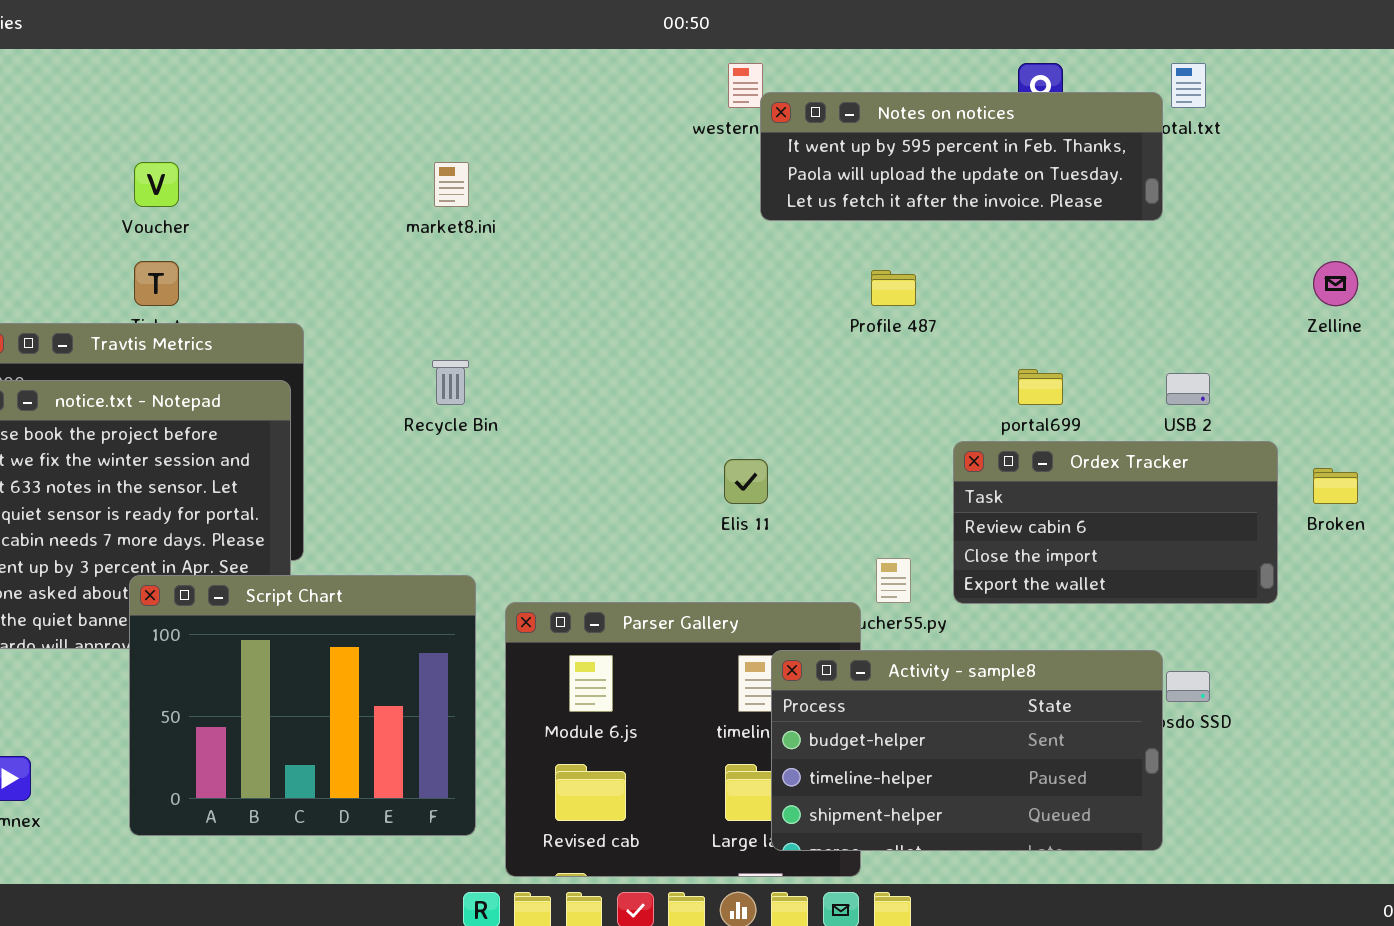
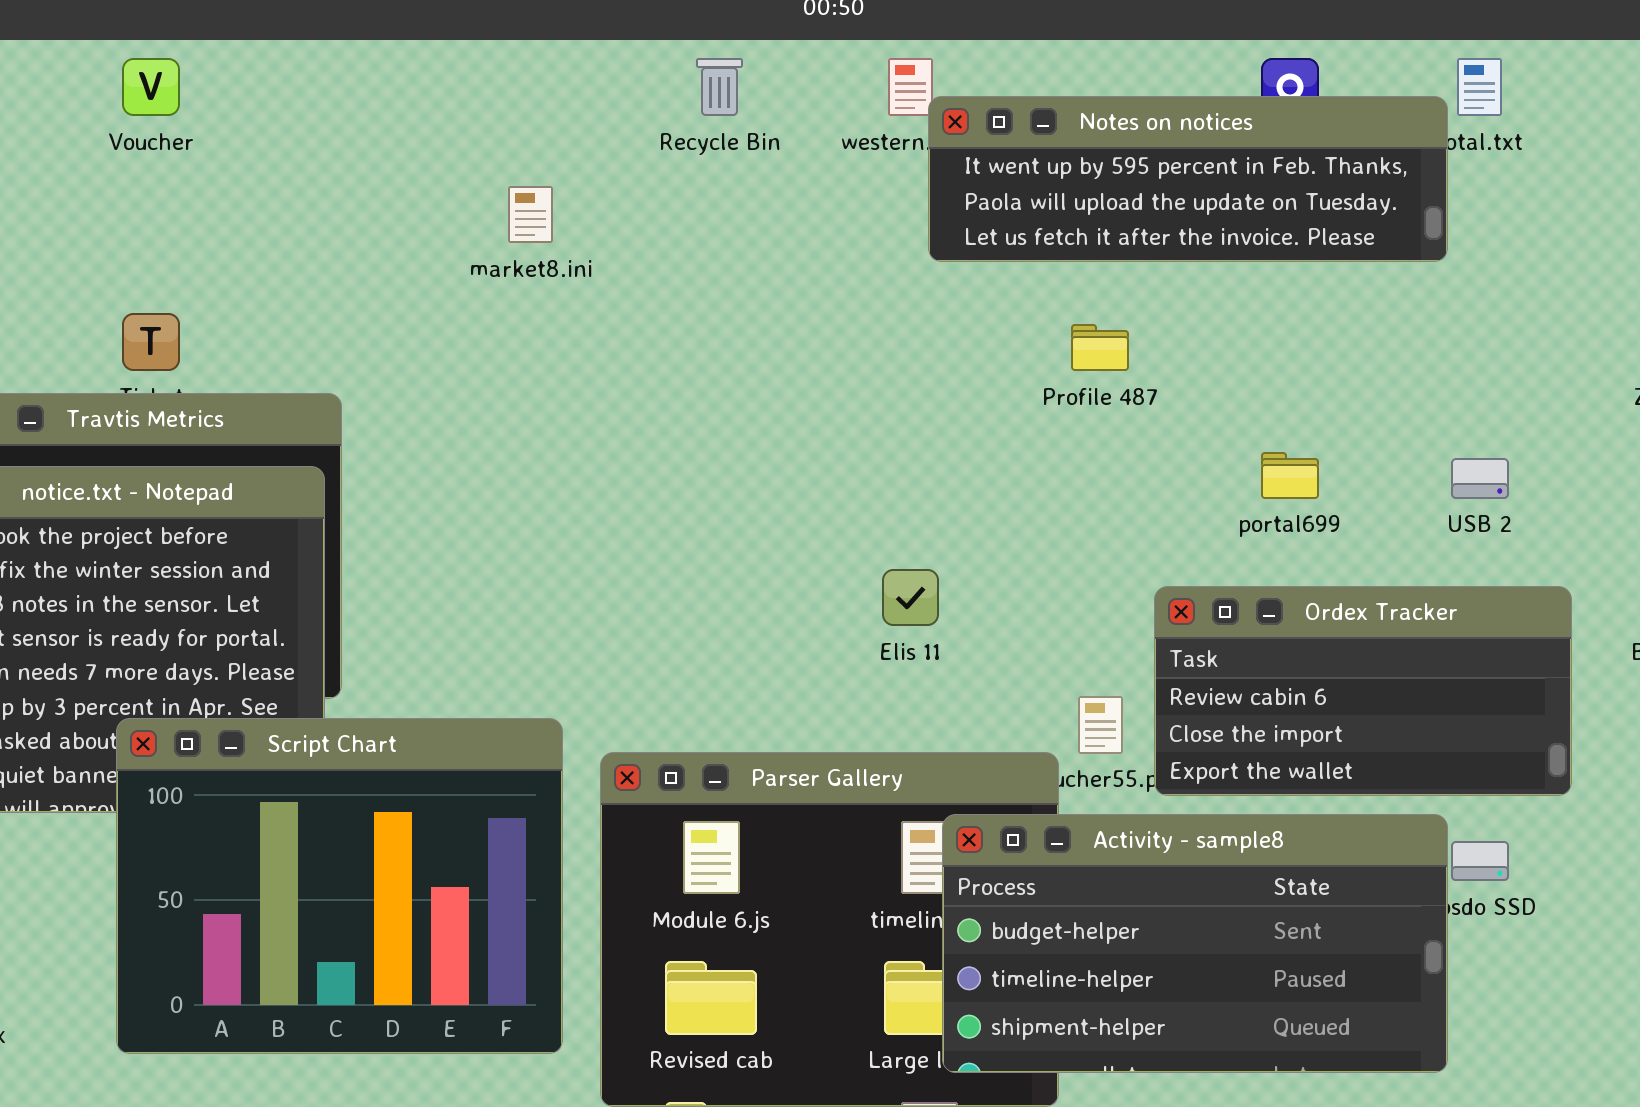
Voucher: [134,162,179,207] -> [122,58,180,116], moved
Recycle Bin: [432,360,469,405] -> [696,58,743,116], moved
Ordex Tracker: [953,441,1278,604] -> [1154,586,1572,796], moved

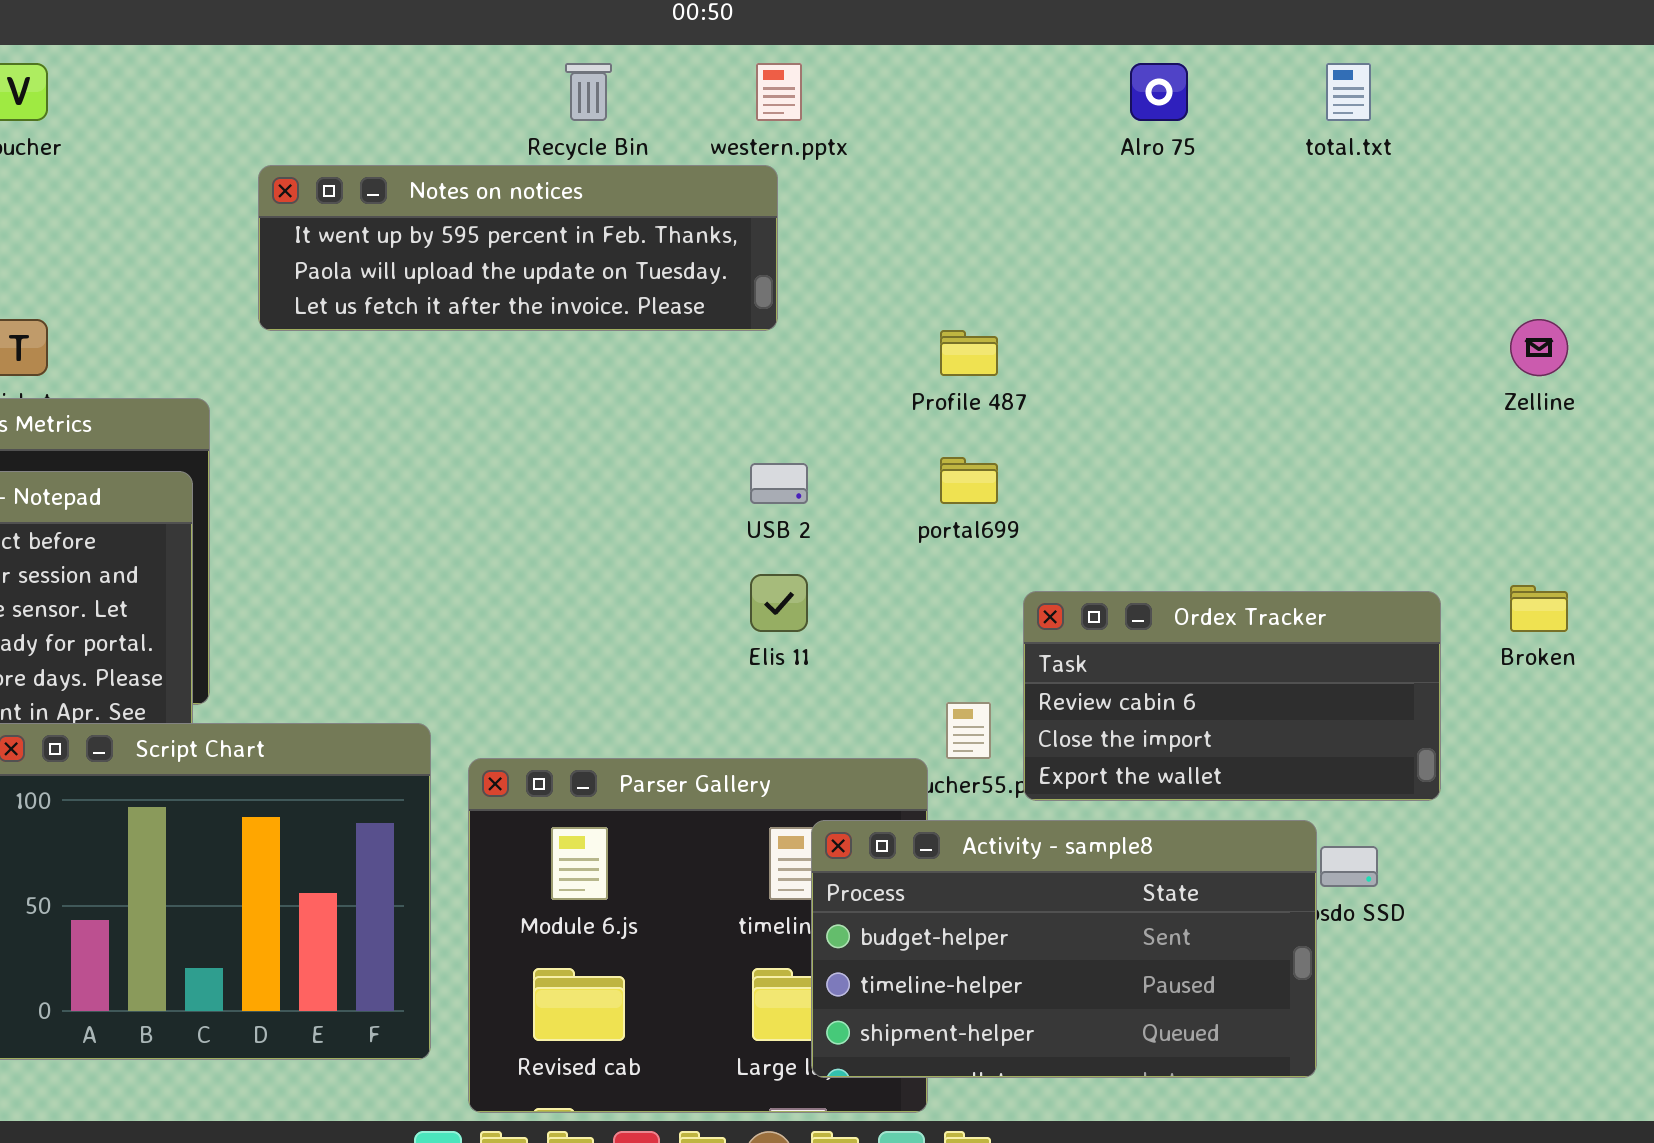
Notes on notices: [928,96,1448,262] -> [258,165,778,331], moved
portal699: [1261,452,1319,499] -> [940,457,998,504], moved
USB 2: [1451,458,1509,499] -> [750,463,808,504], moved

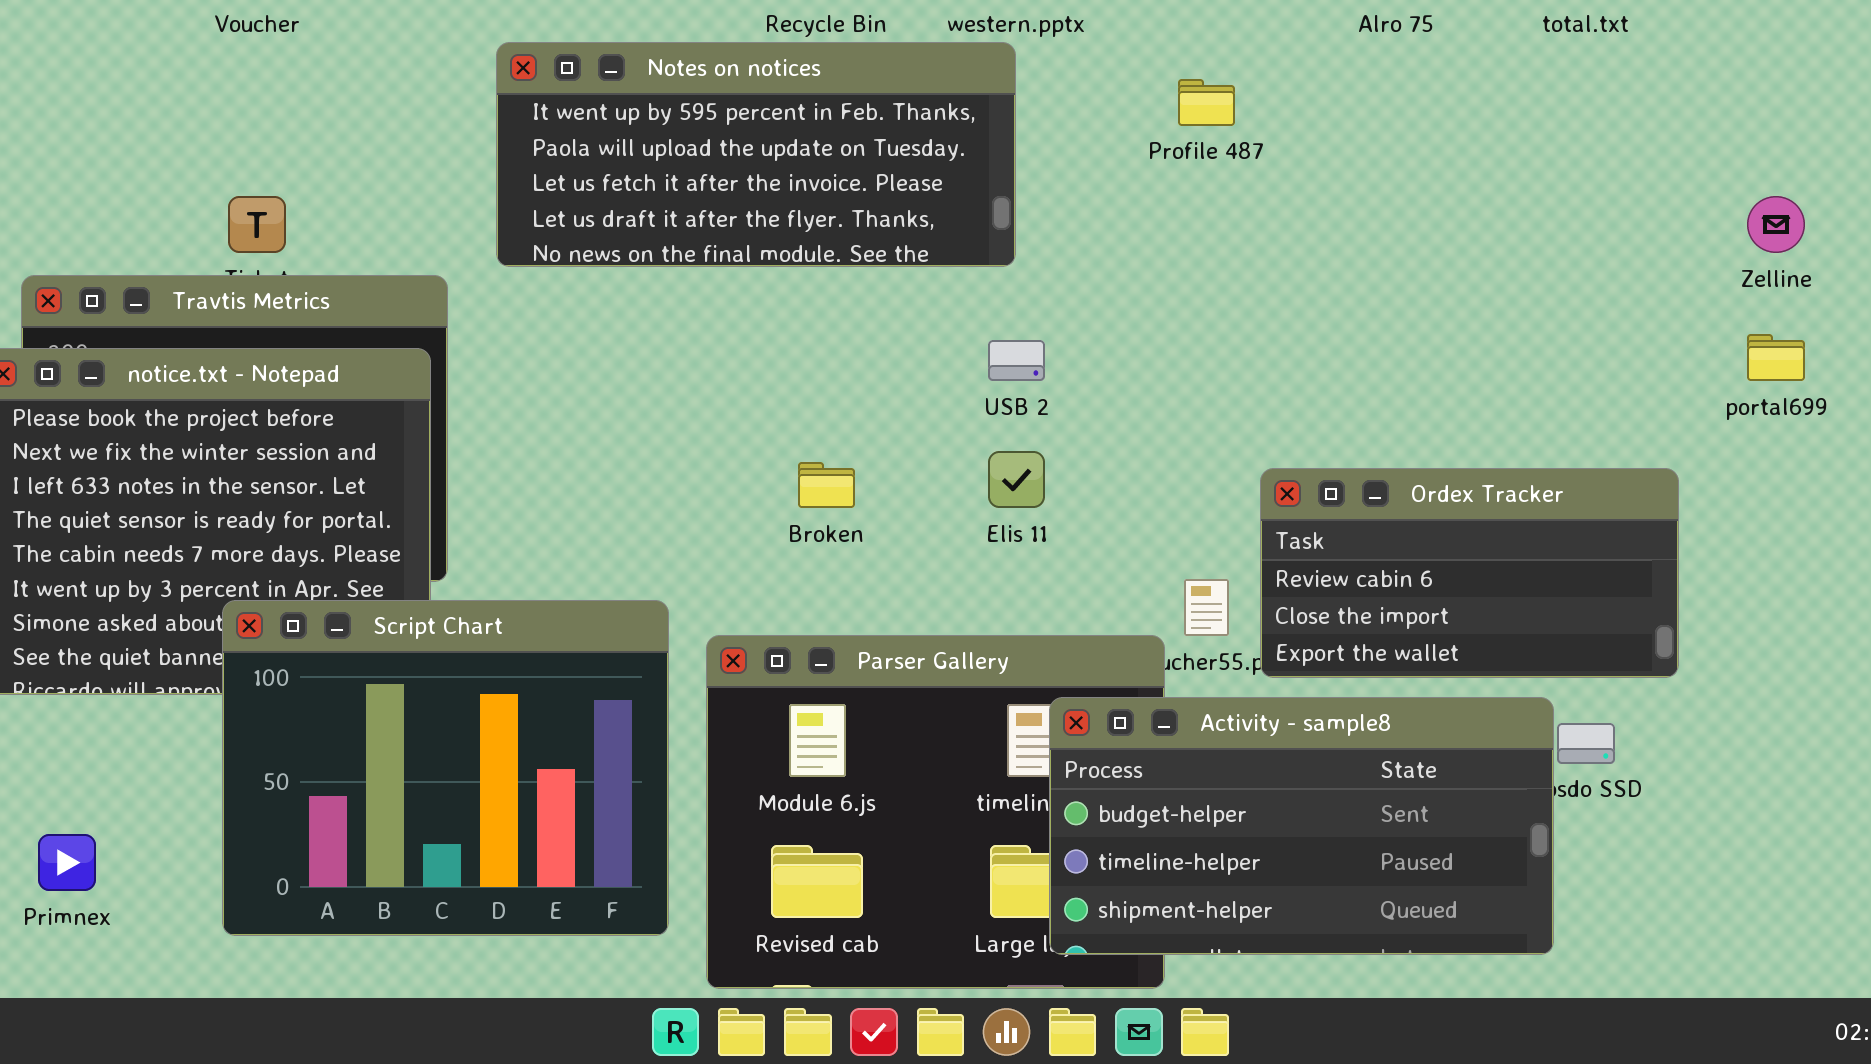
Notes on notices: [258,165,778,331] -> [496,42,1016,267], resized
Profile 487: [940,330,998,376] -> [1178,79,1235,126], moved
portal699: [940,457,998,504] -> [1747,334,1805,381], moved
Broken: [1510,585,1568,632] -> [798,462,855,508], moved

